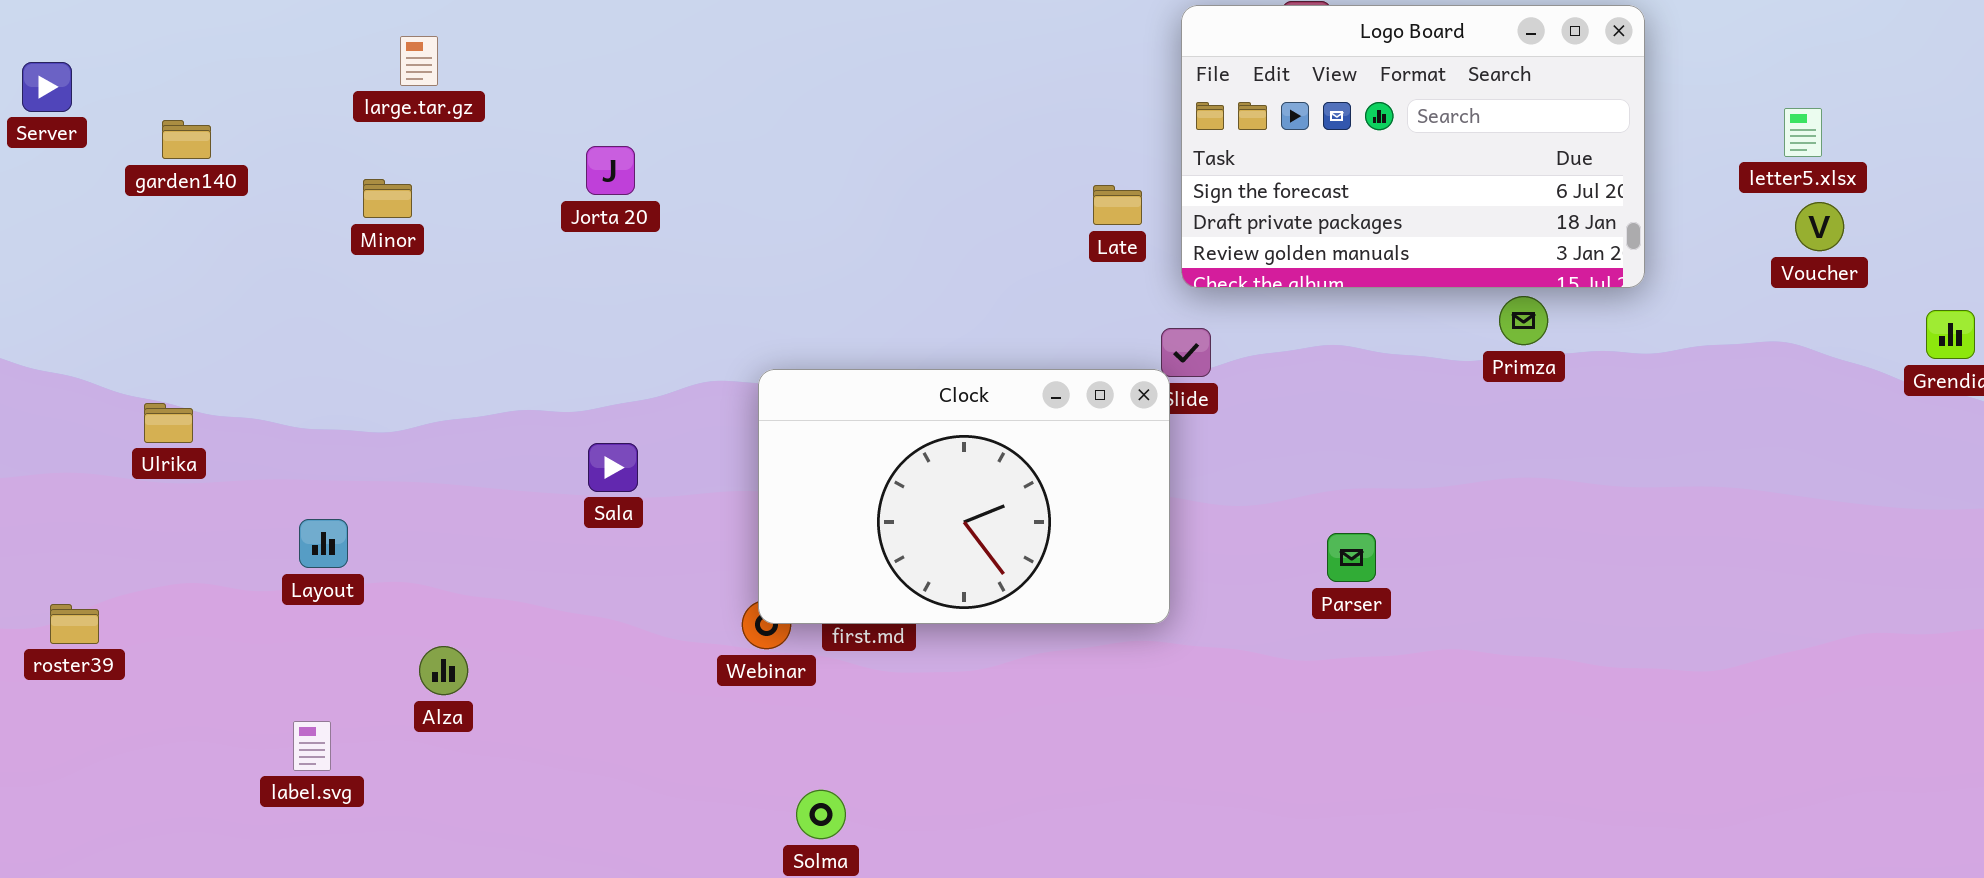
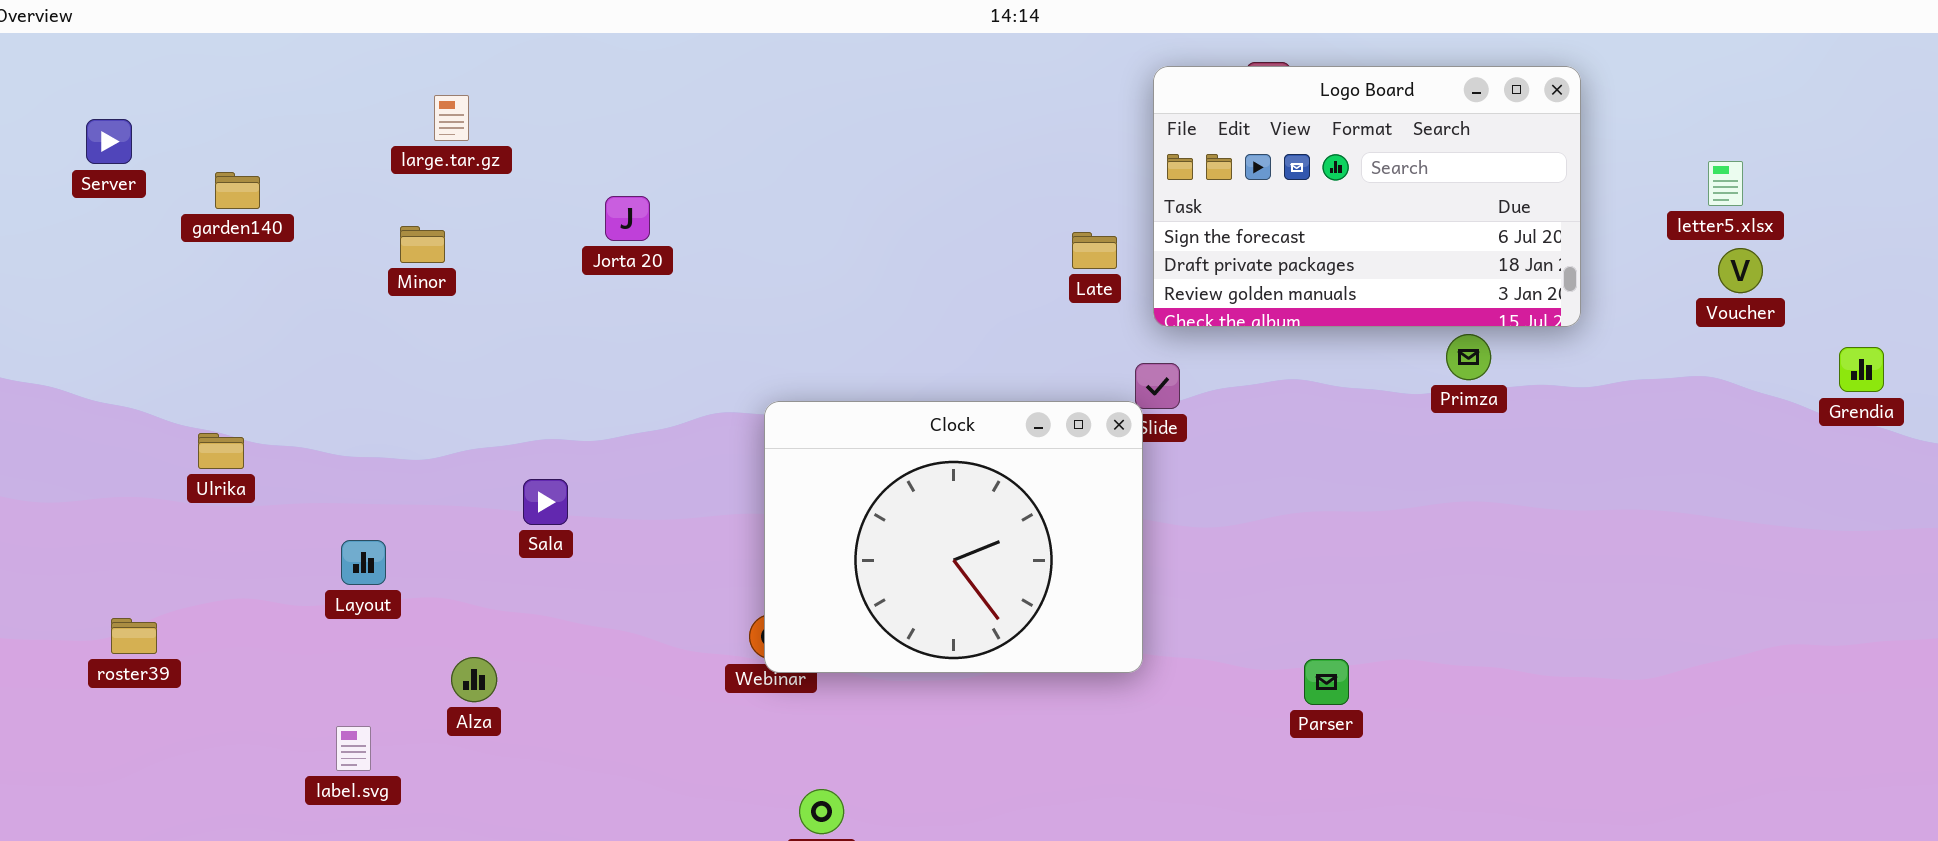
Clock: [758,369,1170,624] -> [764,401,1143,673], resized
Sala: [588,443,638,492] -> [523,479,568,525], moved
Parser: [1327,533,1376,582] -> [1304,659,1349,705], moved

